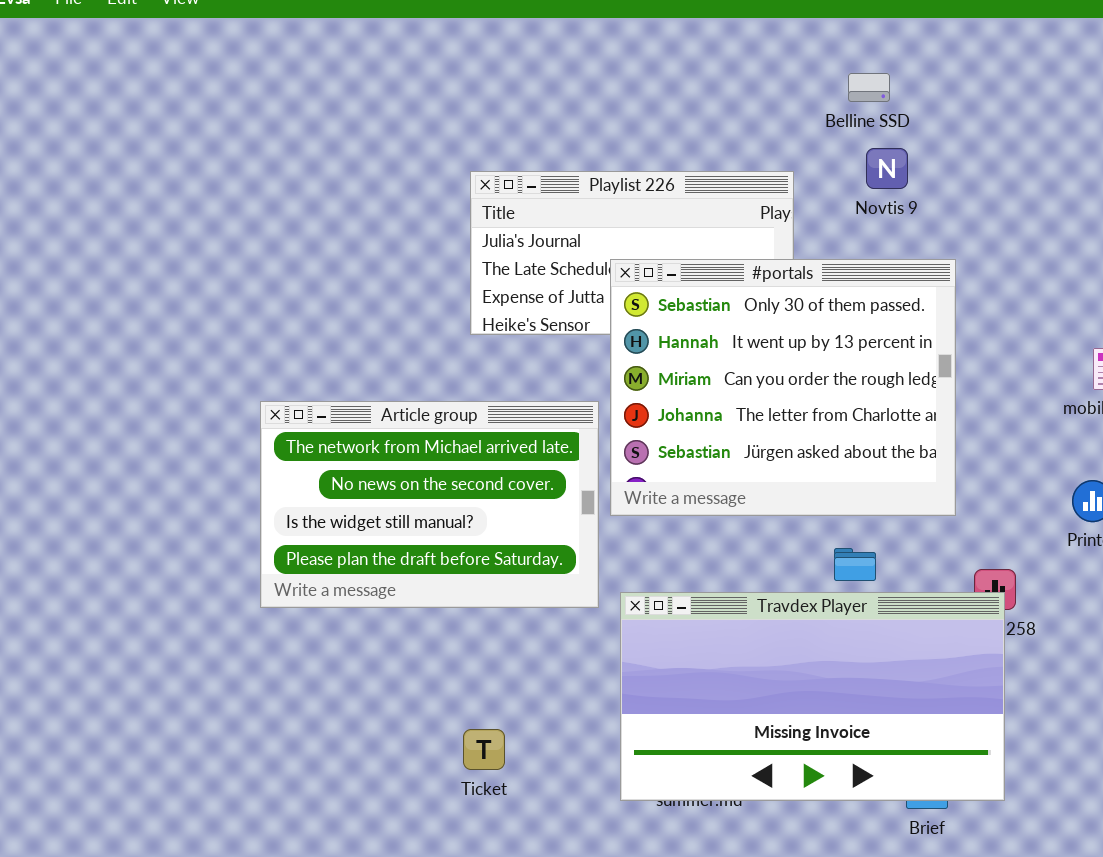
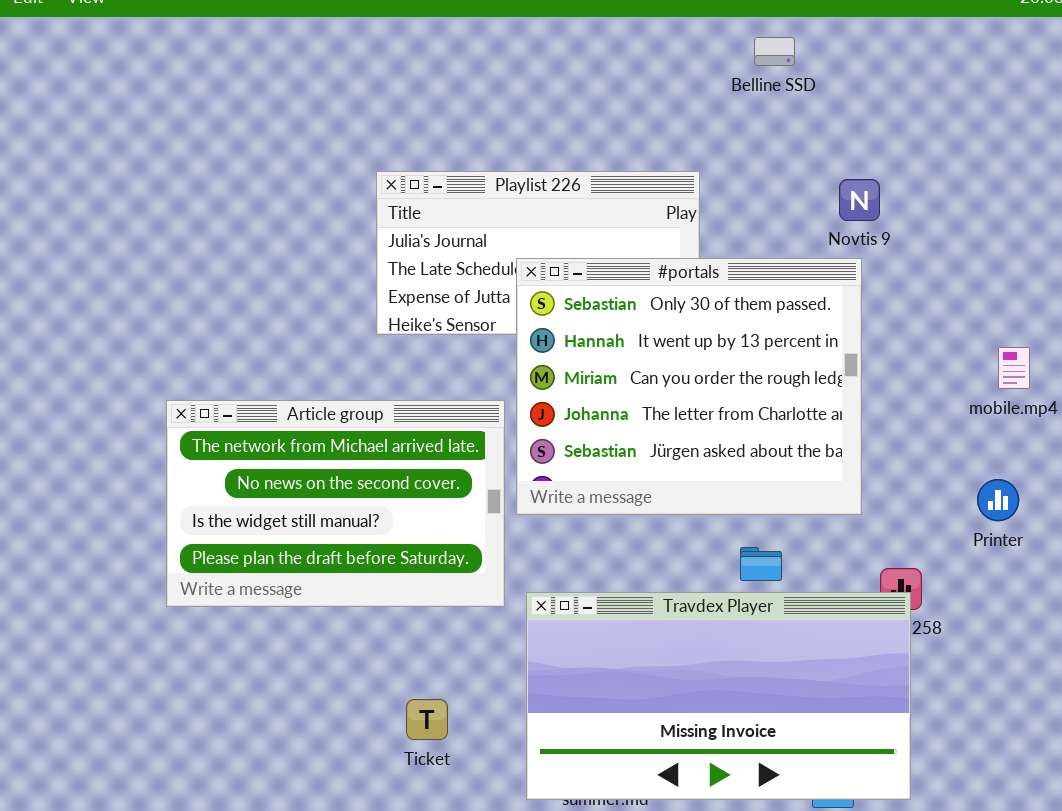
Belline SSD: [848,73,890,102] -> [754,37,795,66], moved
Novtis 9: [866,148,908,189] -> [839,179,880,221], moved
Ticket: [463,729,505,770] -> [406,699,448,740], moved

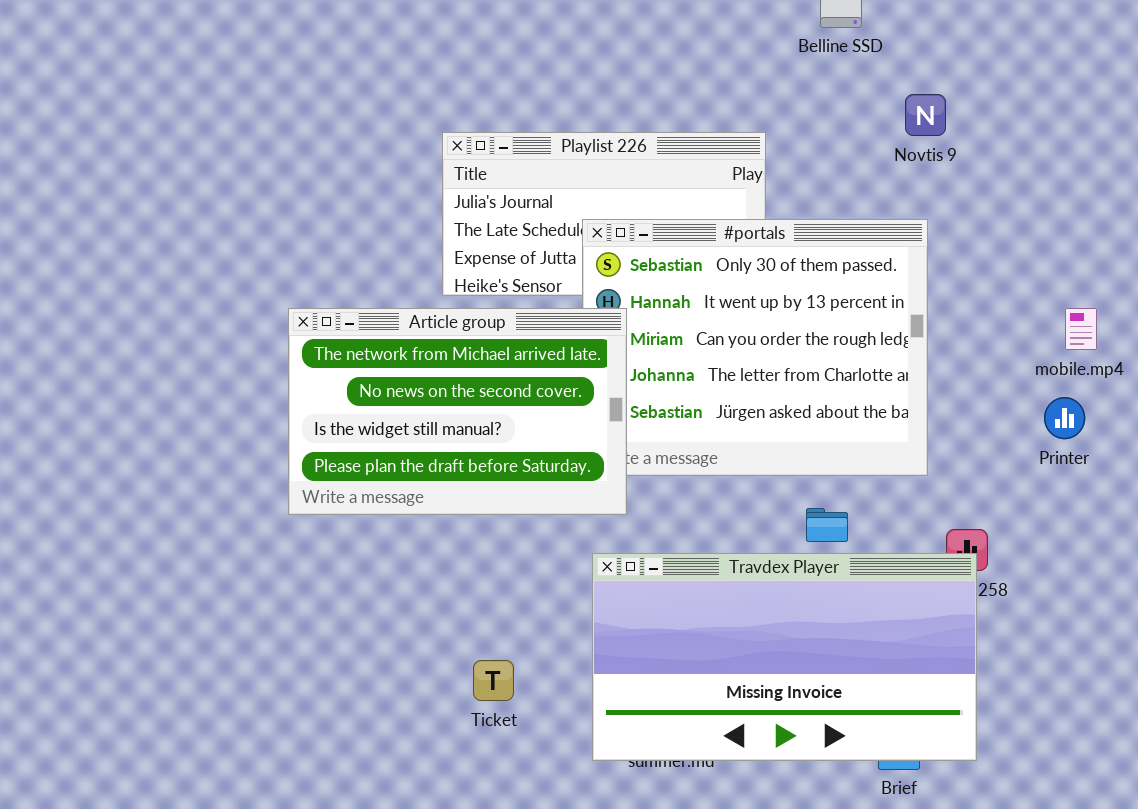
Novtis 9: [839,179,880,221] -> [905,94,946,136], moved
Article group: [166,400,505,607] -> [288,308,627,515], moved
Printer: [977,479,1019,521] -> [1044,397,1085,439], moved

